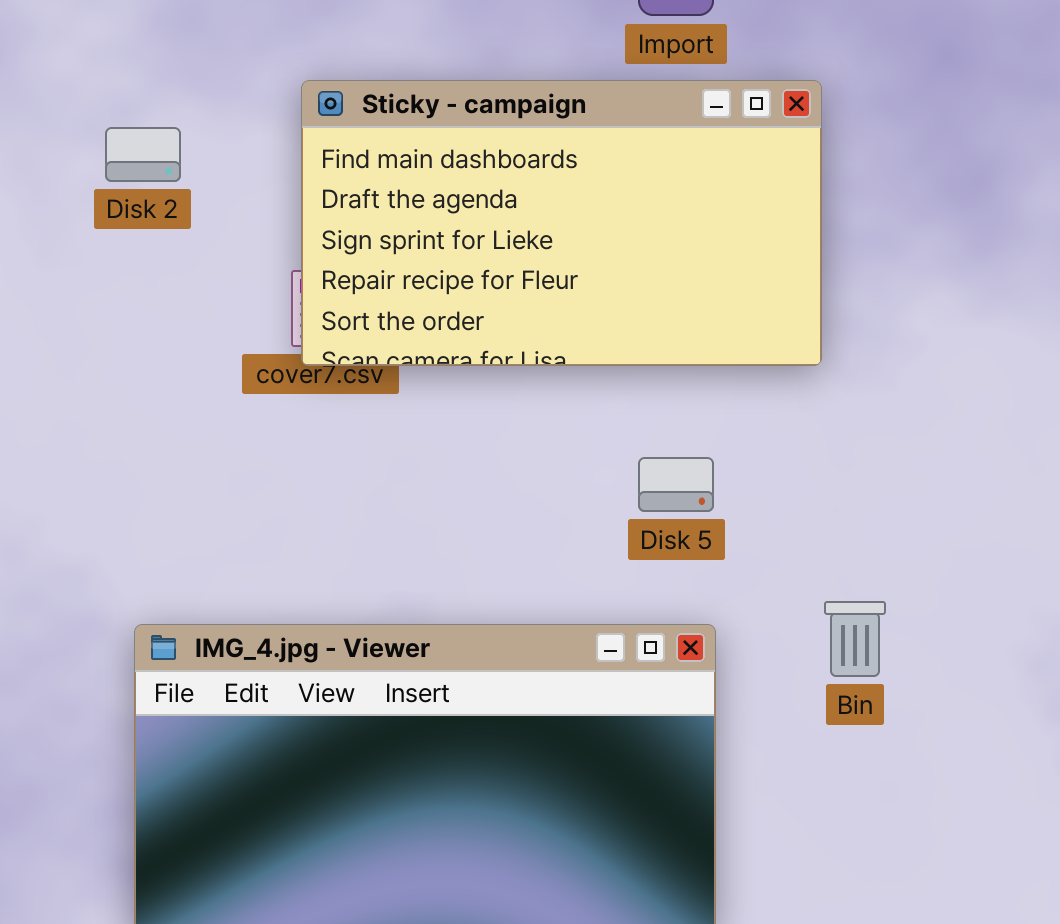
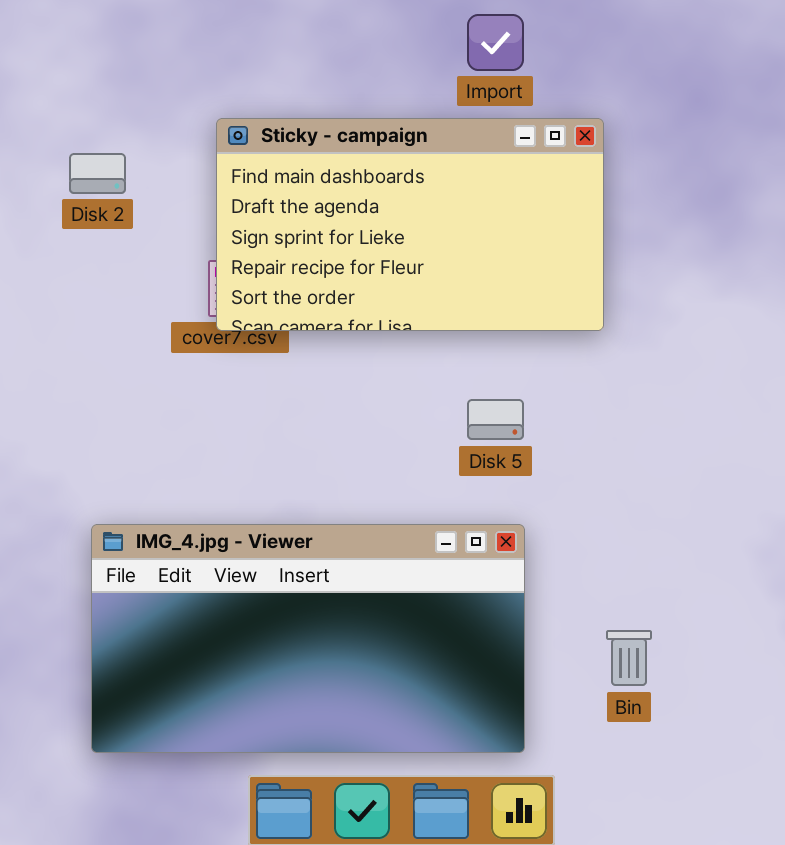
Bin: [824,601,886,677] -> [606,630,652,686], moved

